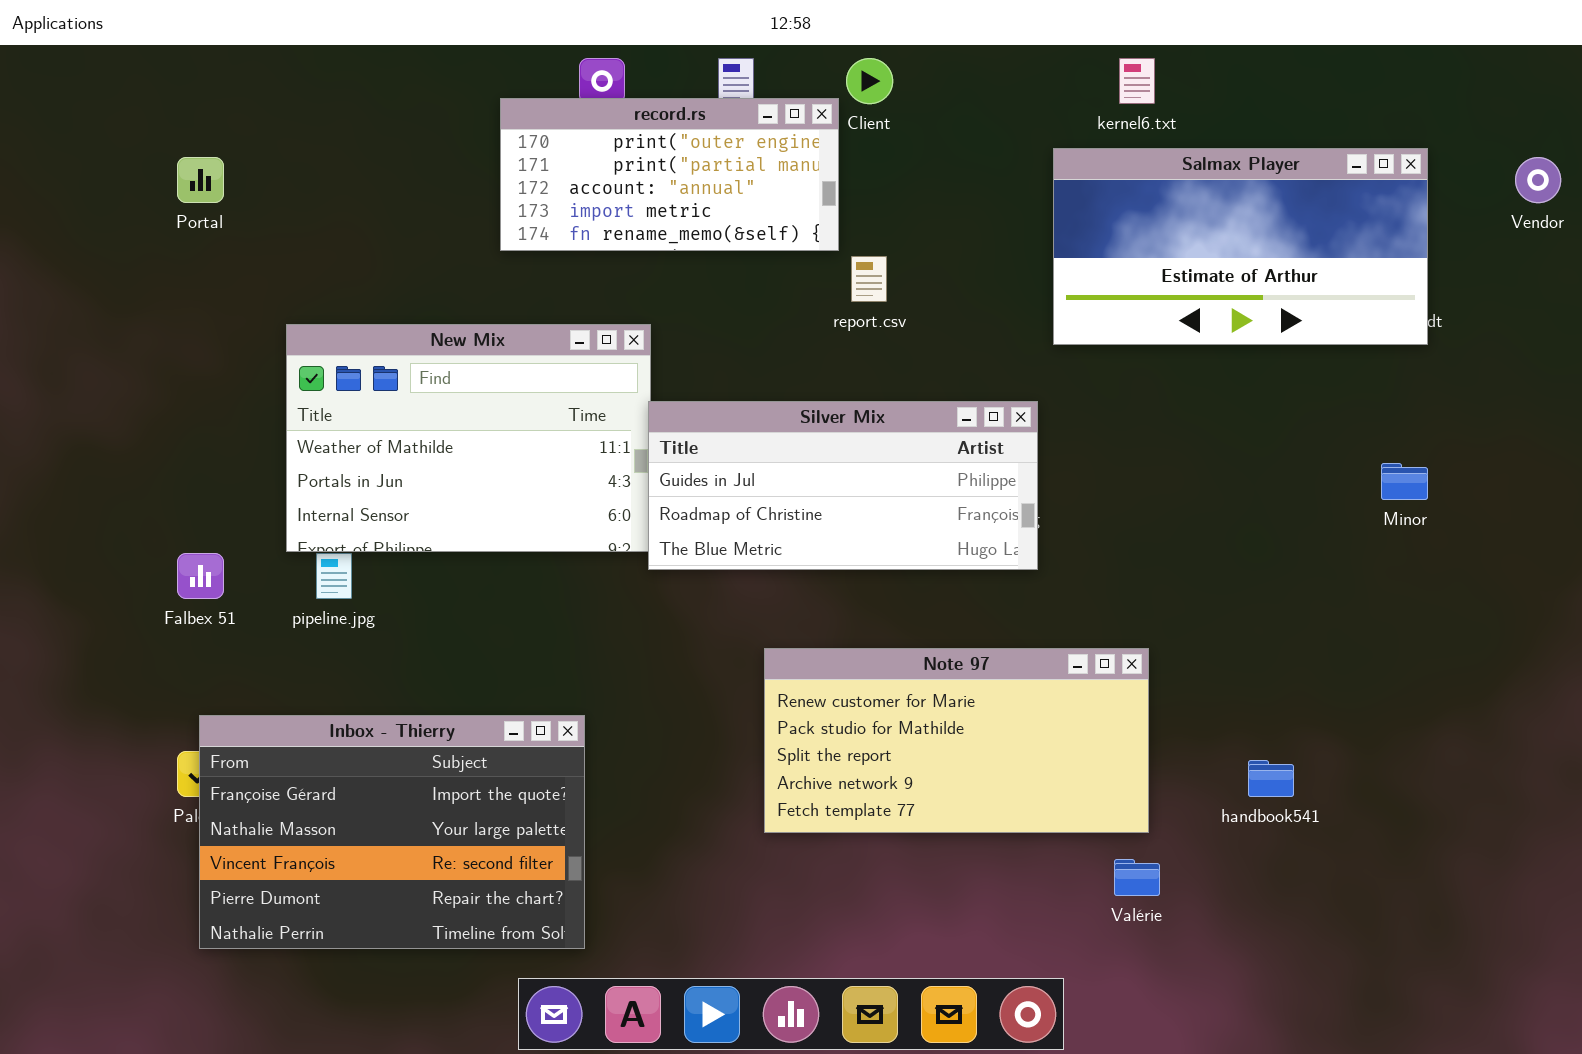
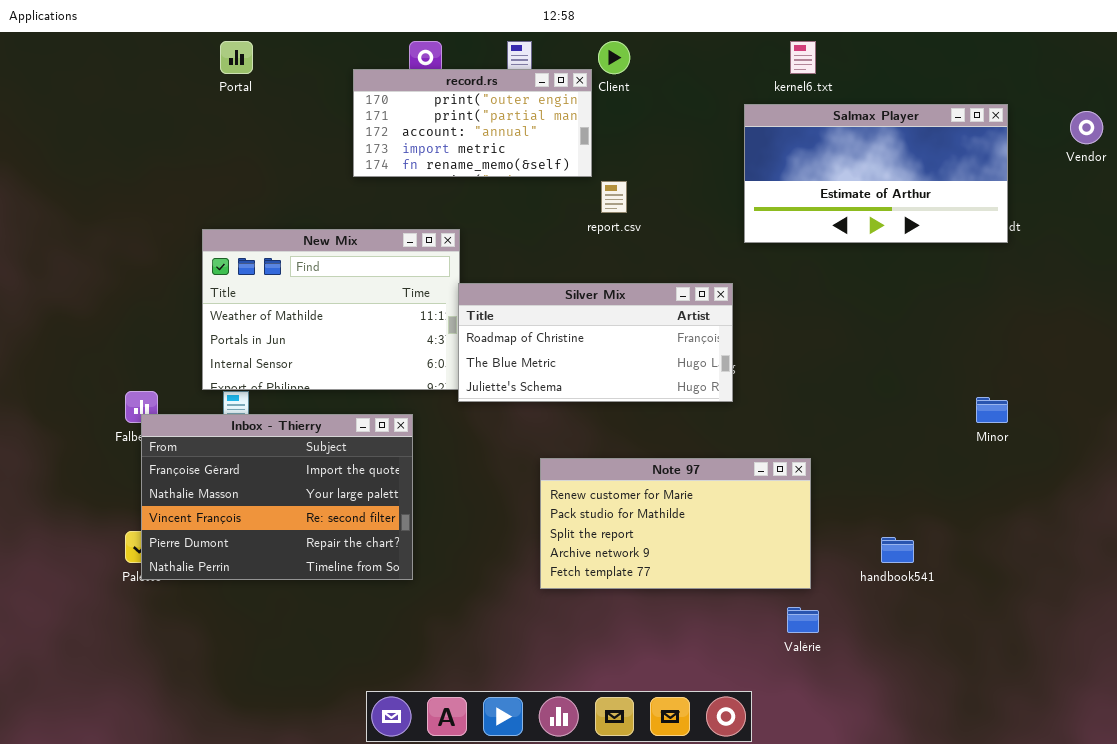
Portal: [177,157,224,203] -> [220,41,253,74], moved
Silver Mix: [648,401,1038,570] -> [458,283,733,402], scrolled down 1 row
Minor: [1381,463,1428,500] -> [976,397,1008,423], moved
Inbox - Thierry: [199,715,585,949] -> [141,414,413,580], moved

